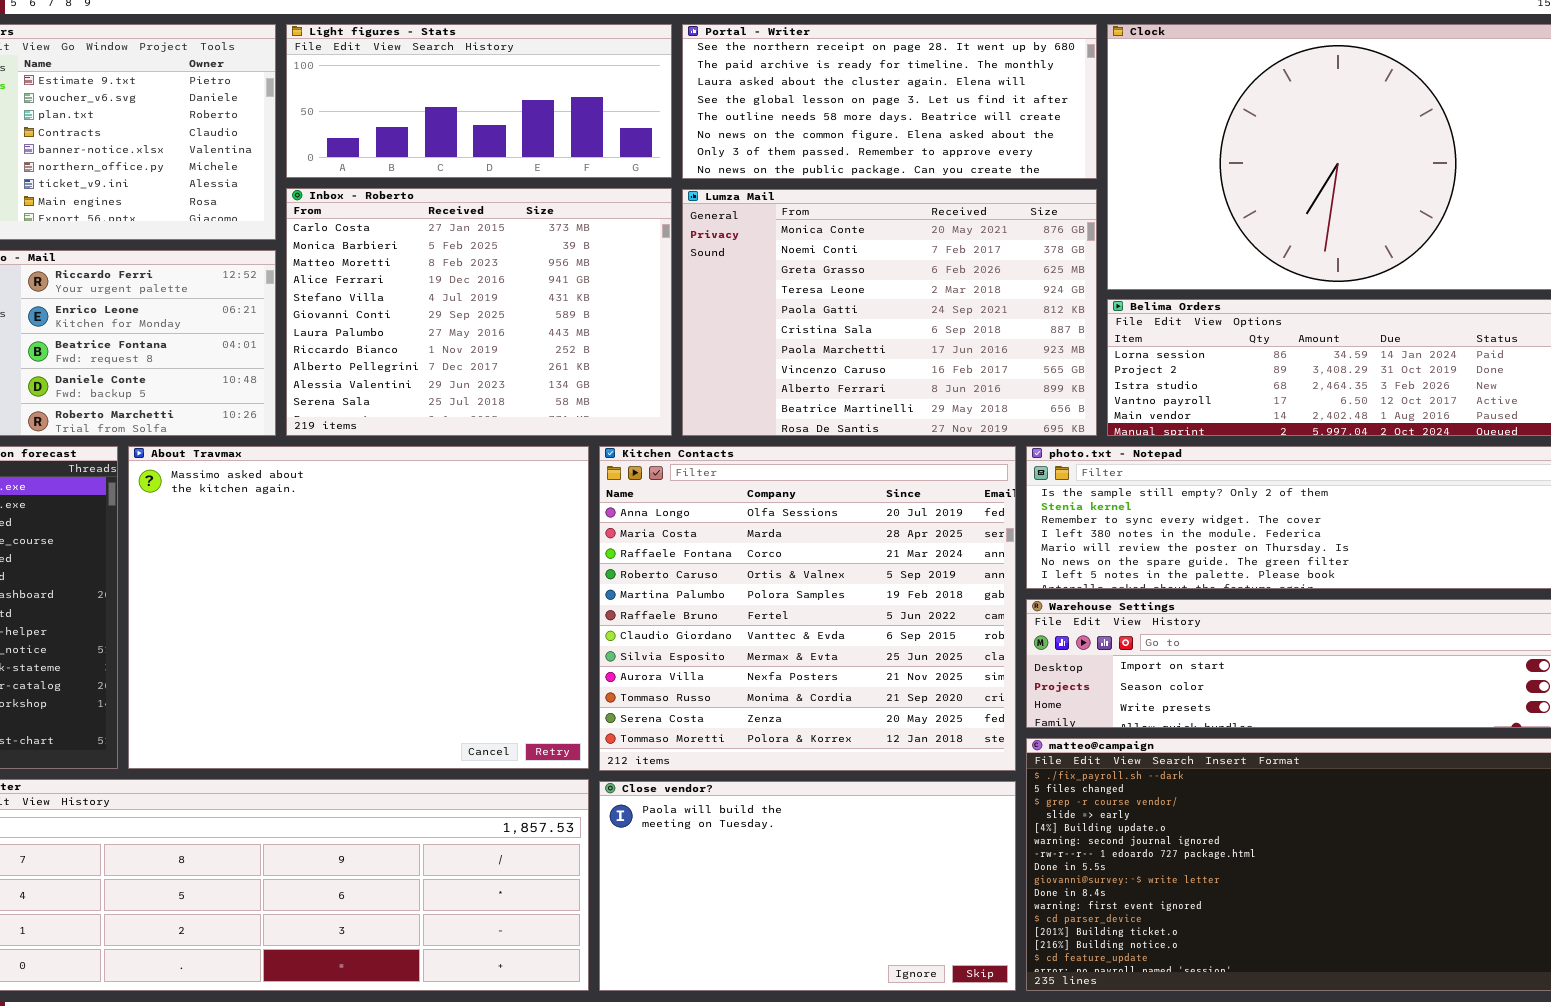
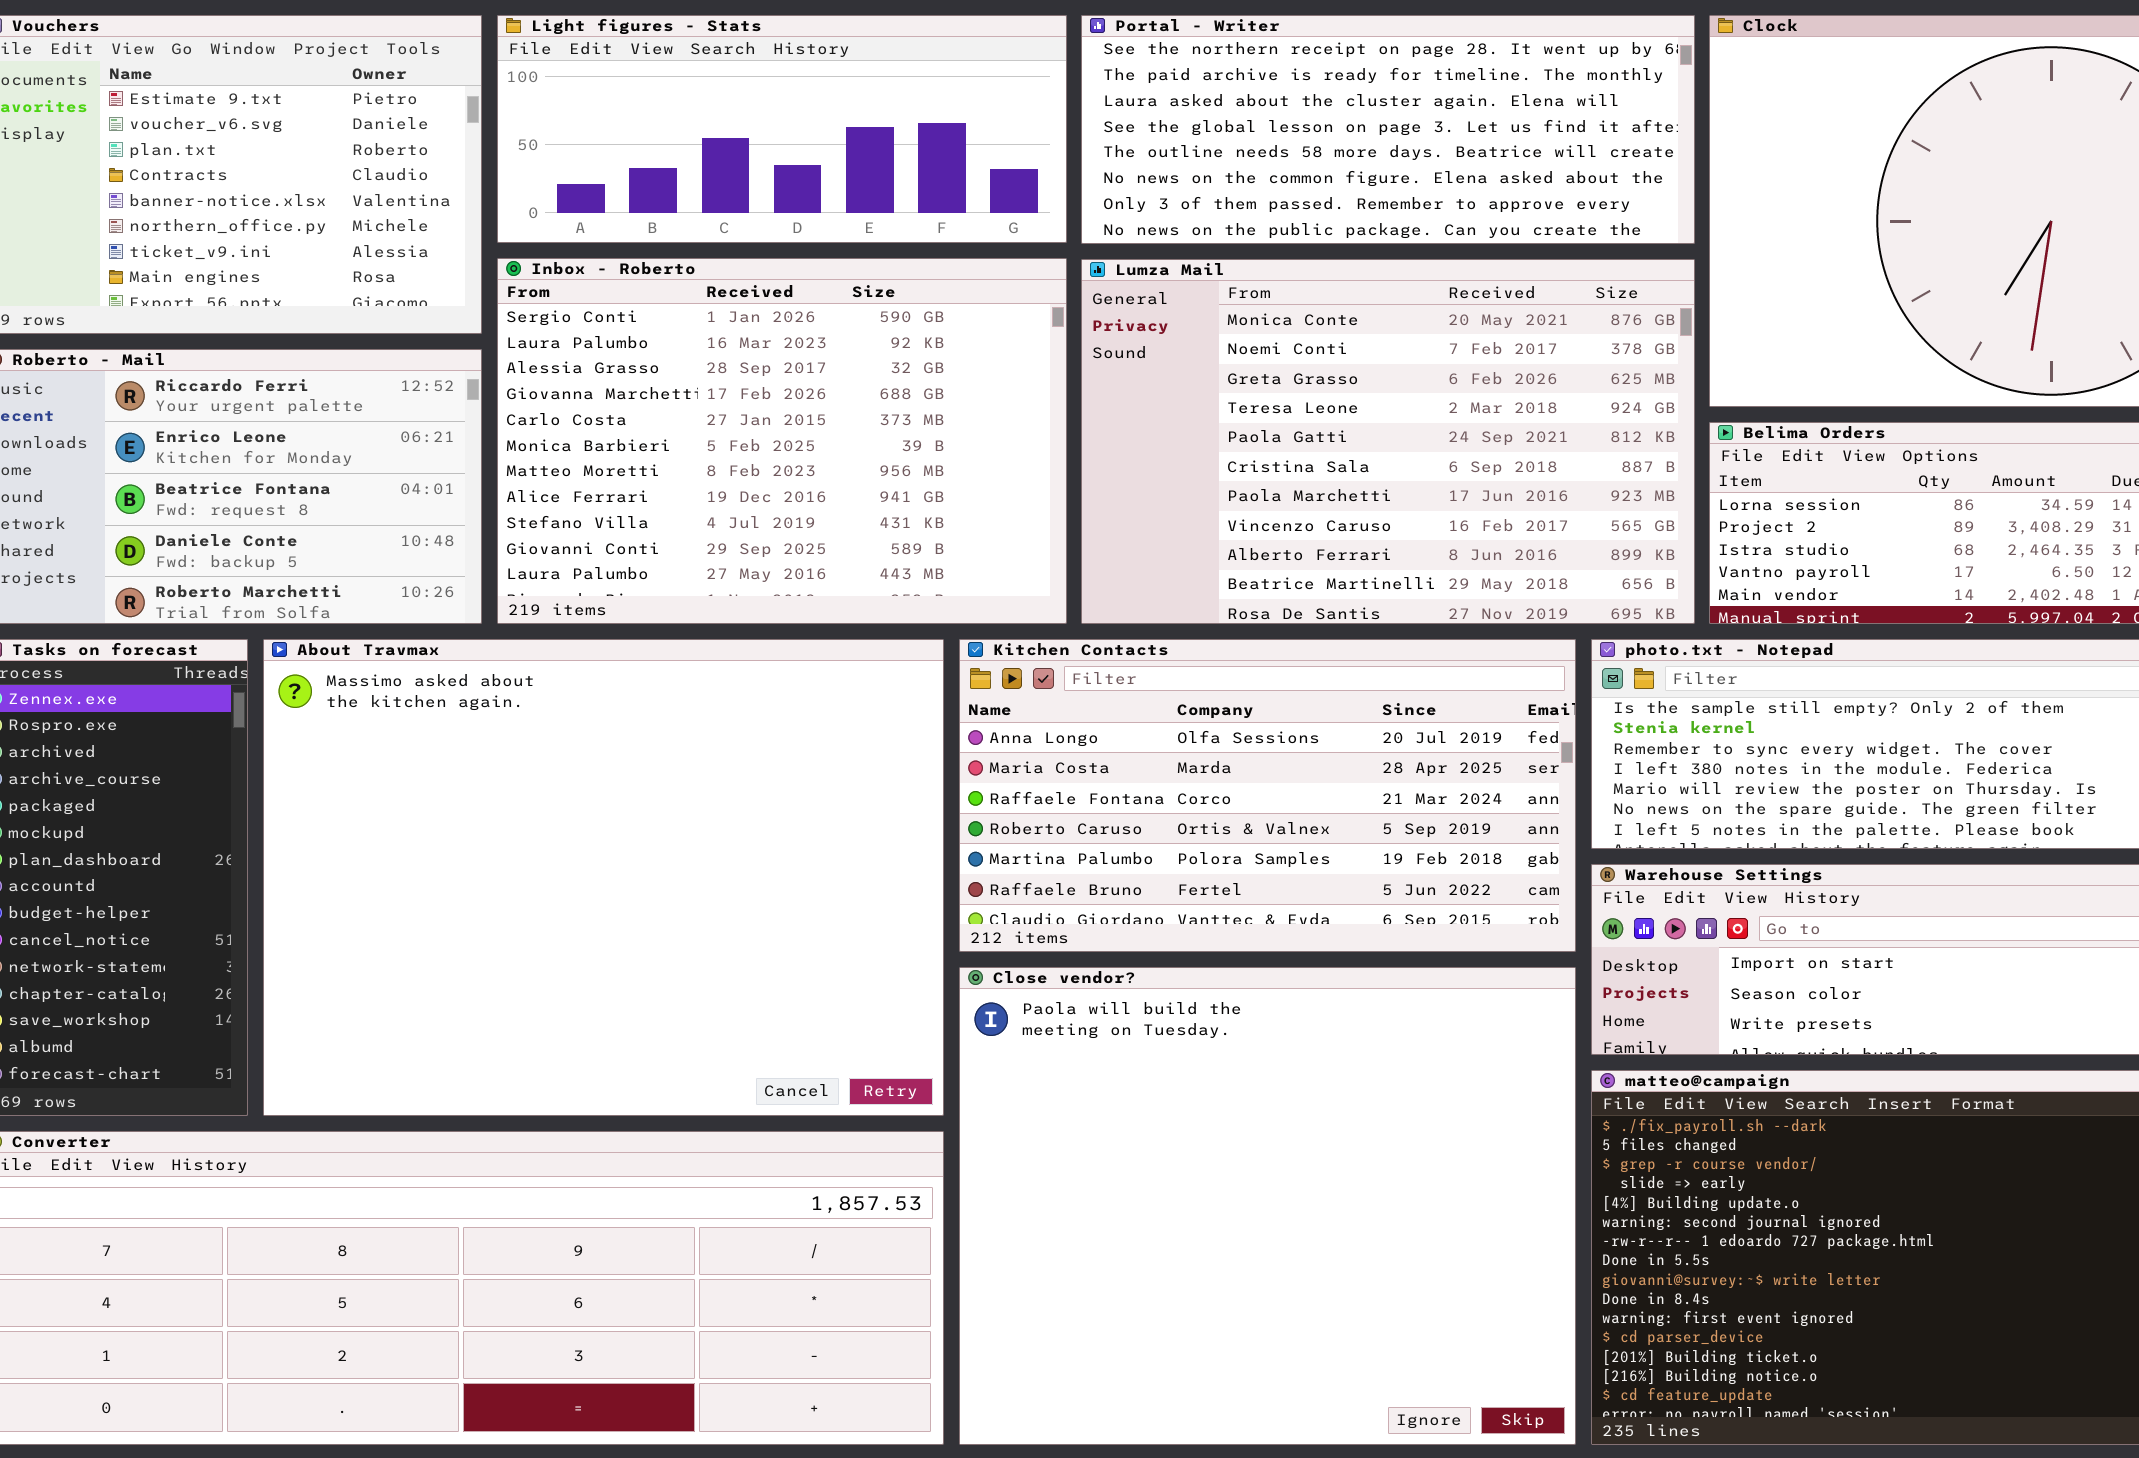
Inbox - Roberto: [286,188,672,436] -> [497,258,1067,624], scrolled up 4 rows
Kitchen Contacts: [599,446,1016,771] -> [959,639,1576,952], resized
Close vendor?: [599,781,1016,991] -> [959,967,1576,1445], resized

